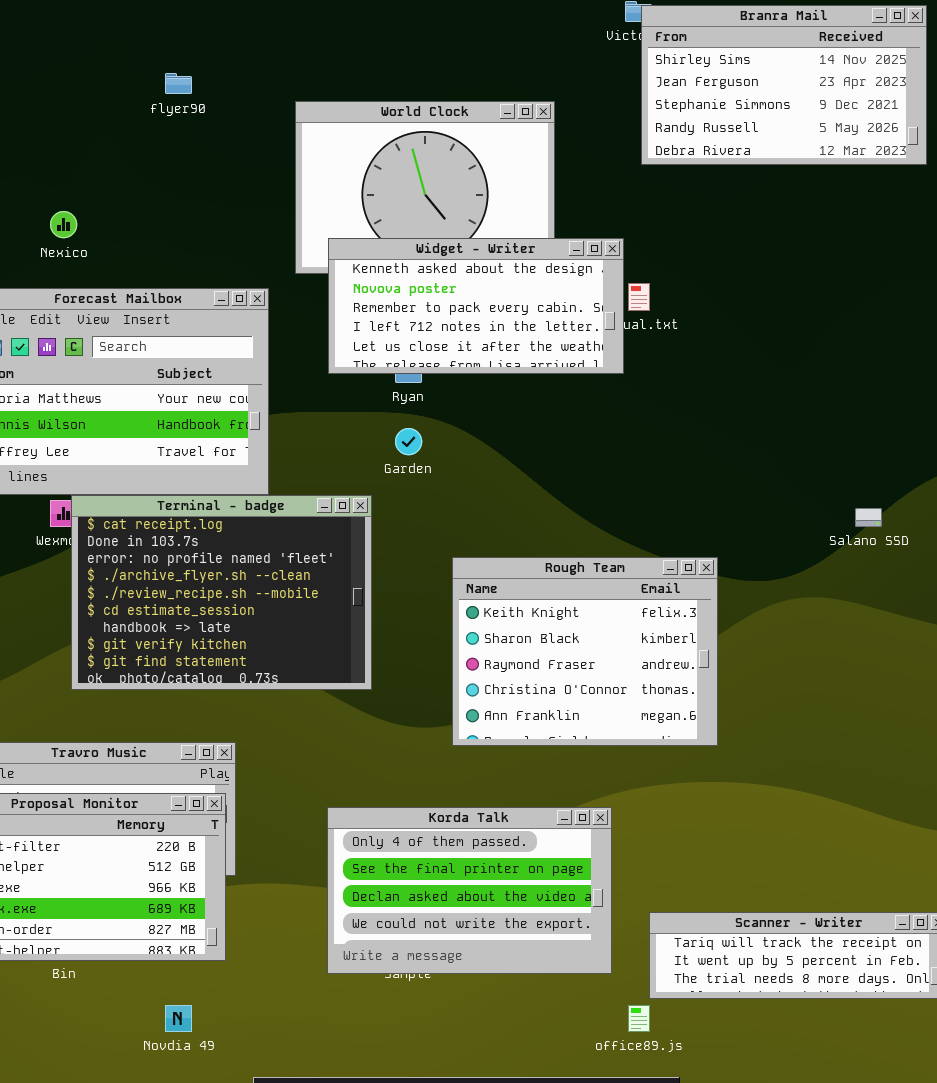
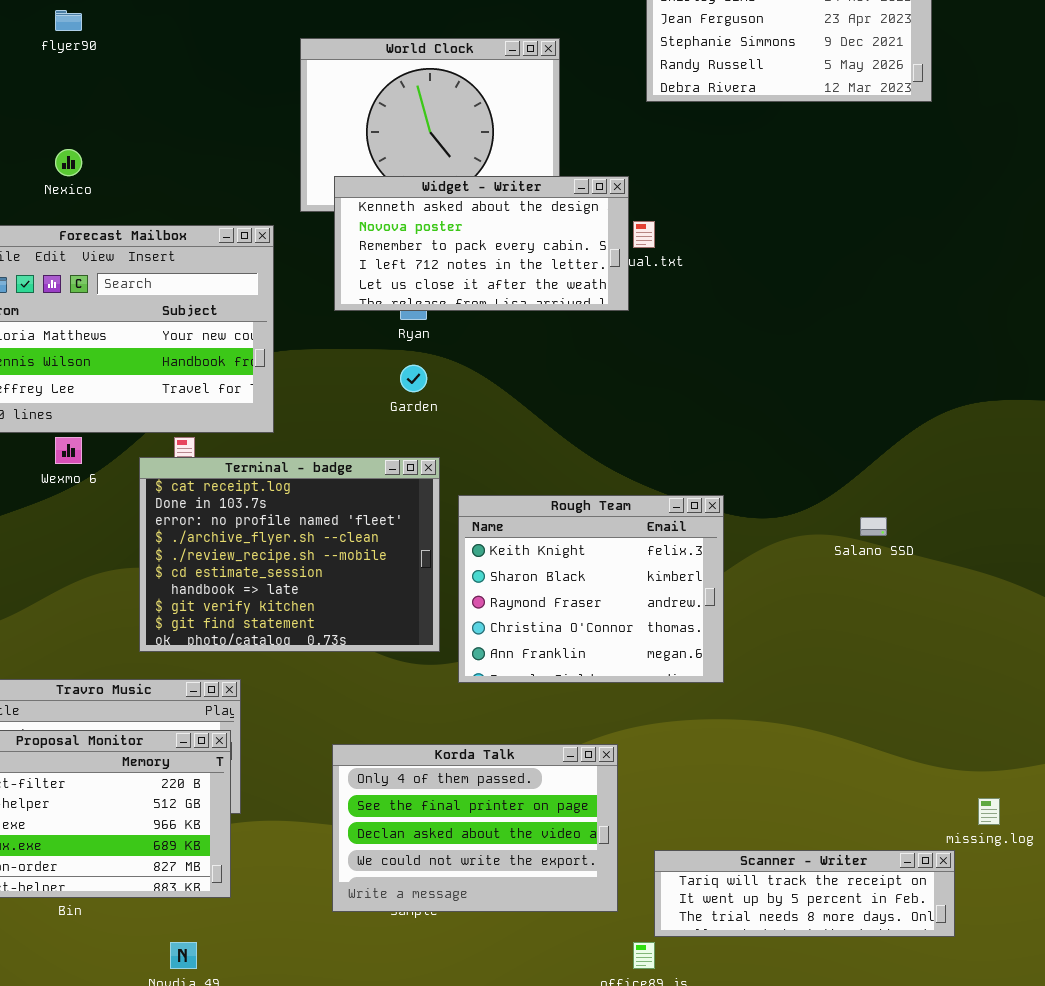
flyer90: [165,73,192,94] -> [55,10,82,31], moved
Terminal - badge: [71,495,372,690] -> [139,457,440,652], moved
Salano SSD: [855,508,882,527] -> [860,517,887,536], moved

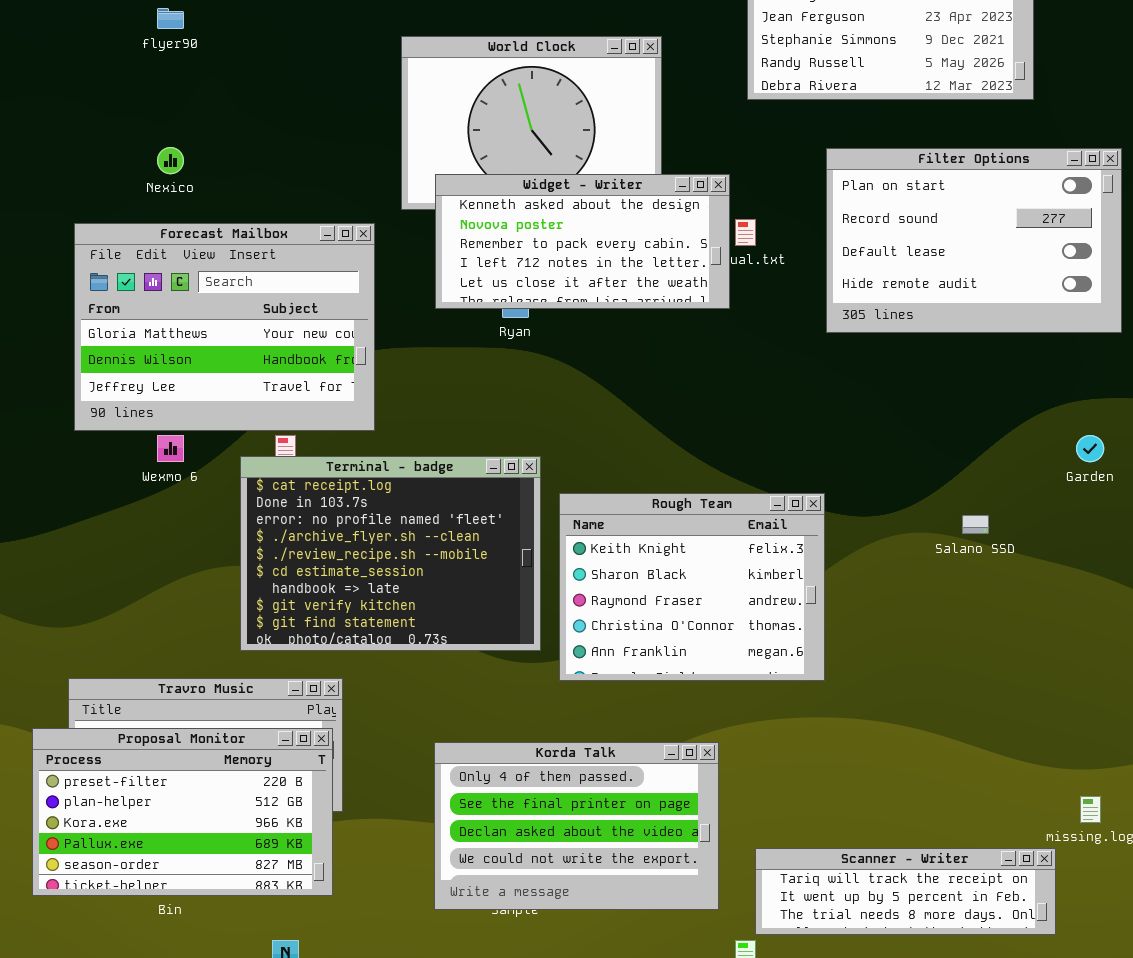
Filter Options: none -> [826,148,1122,333], opened
Garden: [400,365,427,392] -> [1076,435,1104,462], moved

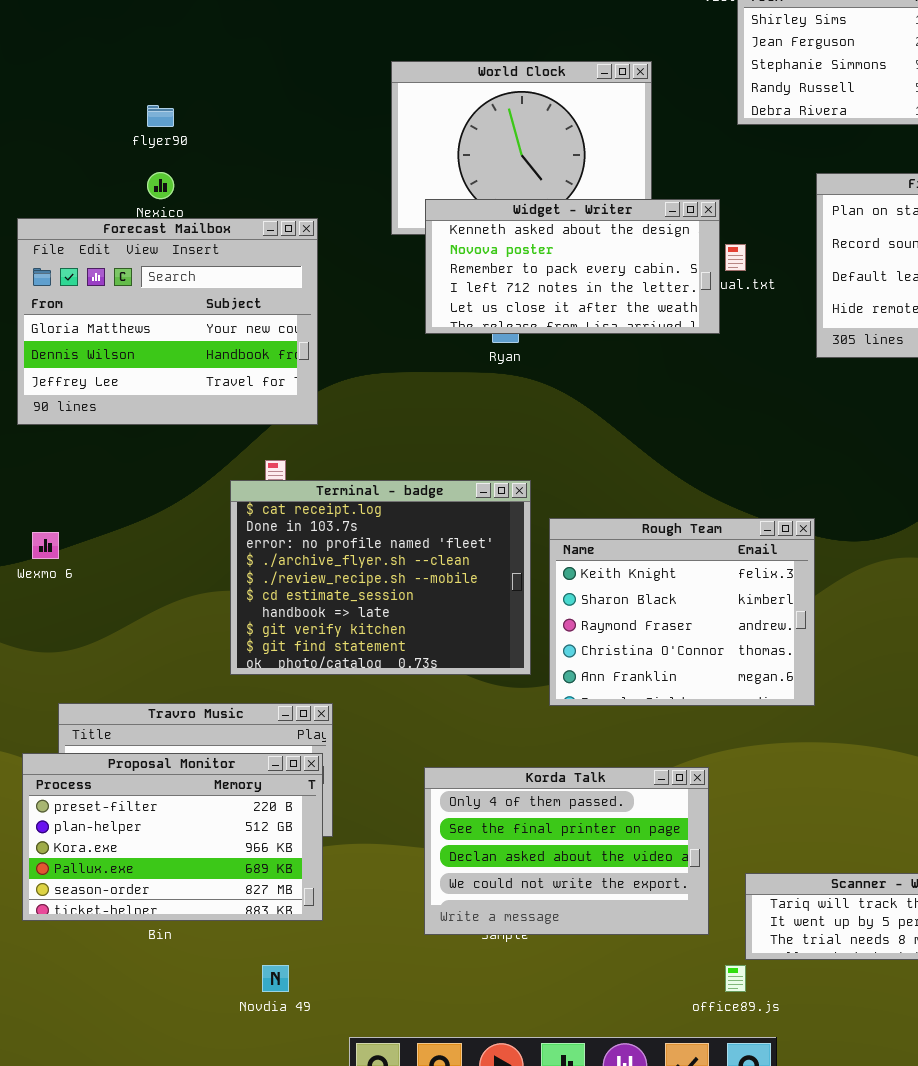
flyer90: [157,8,184,29] -> [147,105,174,127], moved
Forecast Mailbox: [74,223,375,431] -> [17,218,318,425], moved
Wexmo 6: [157,435,184,462] -> [32,532,59,559], moved

